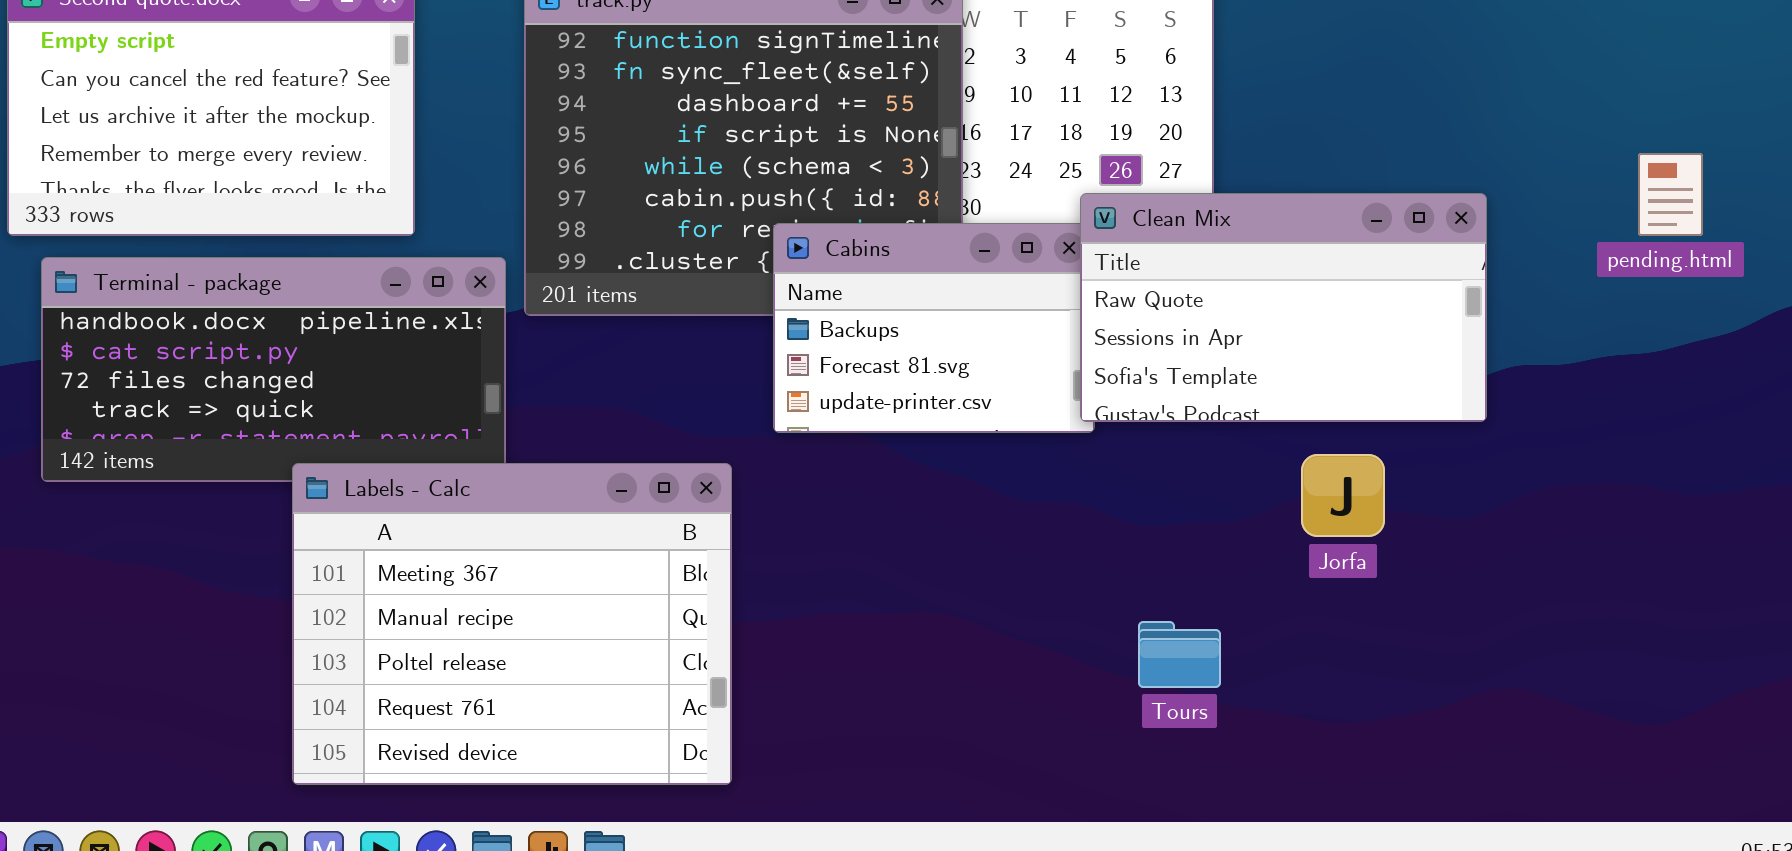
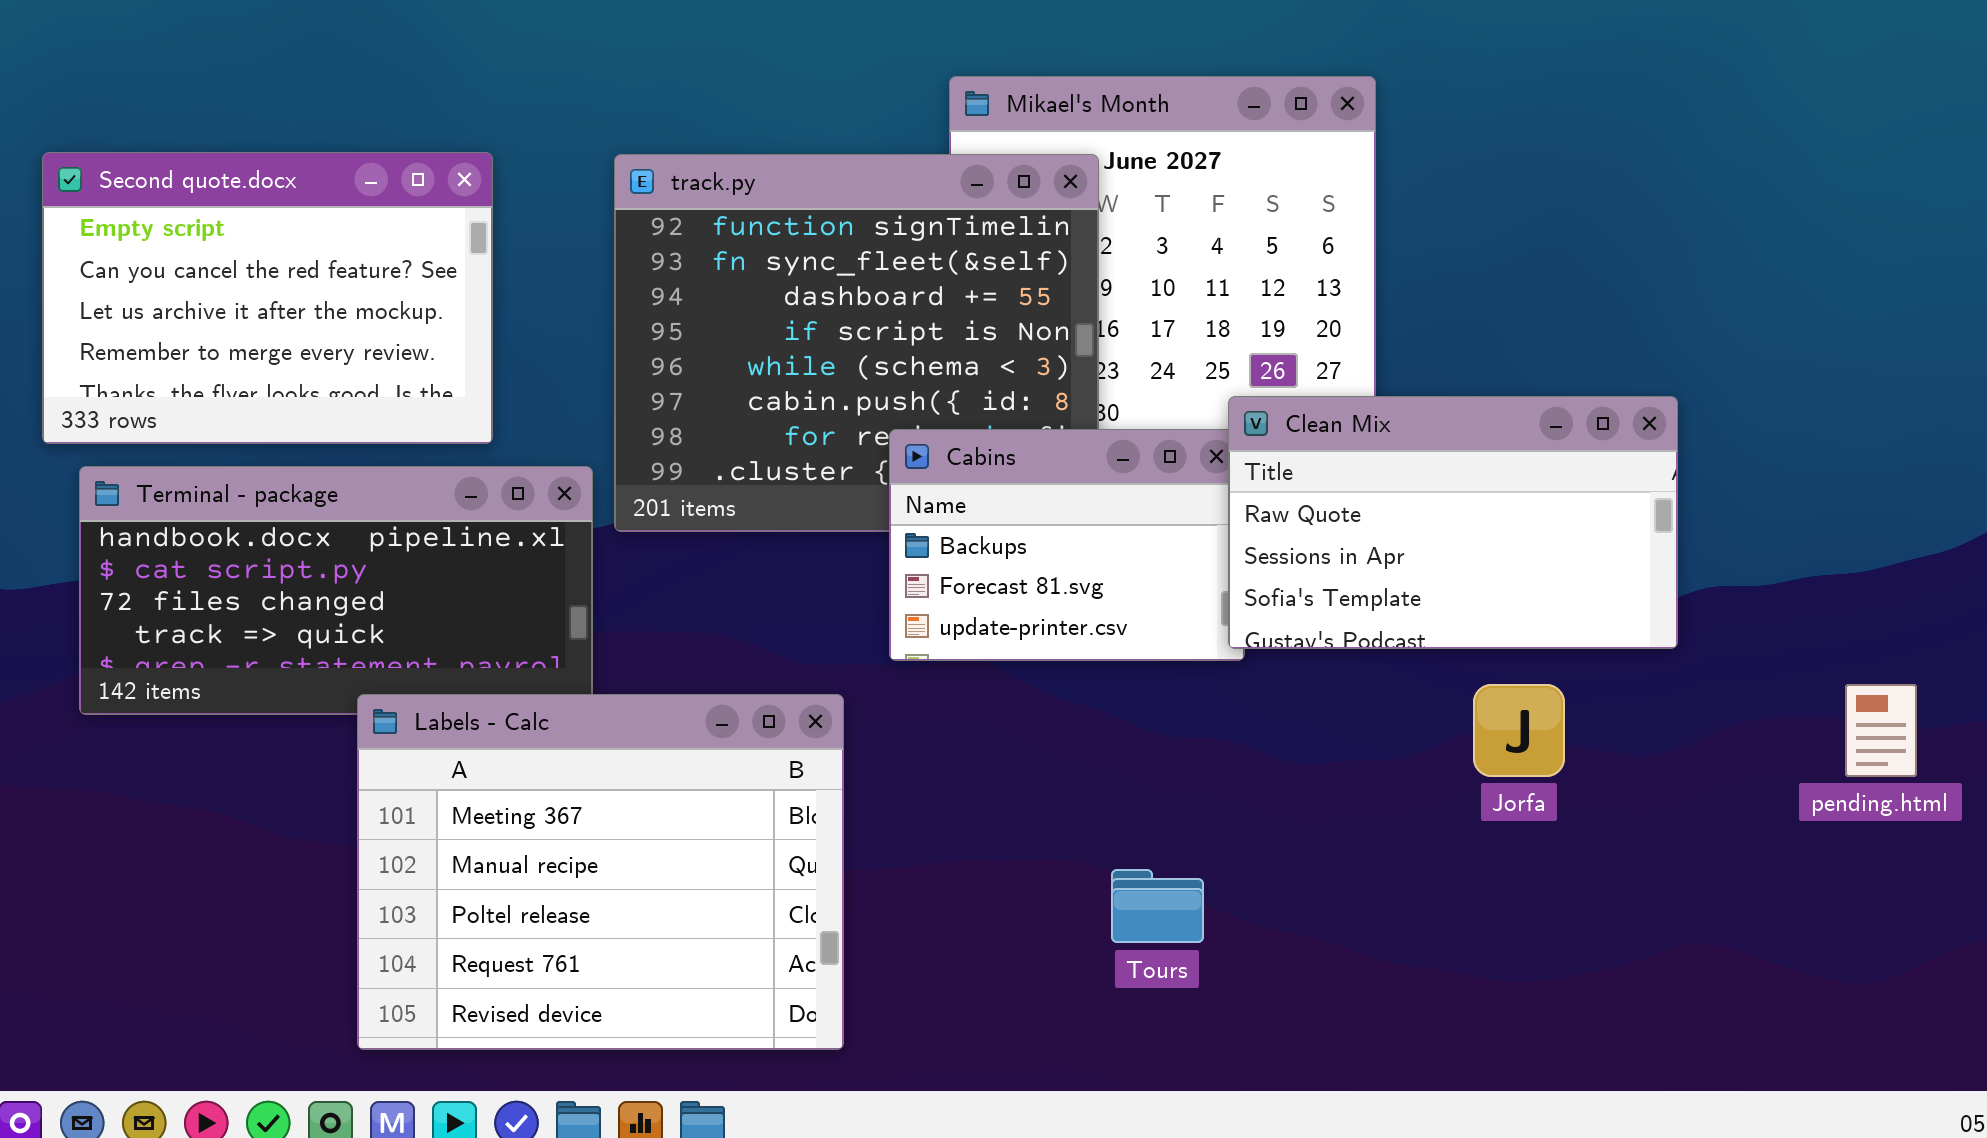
pending.html: [1638,153,1703,236] -> [1845,684,1917,777], moved
Tours: [1138,621,1221,688] -> [1111,869,1204,943], moved

